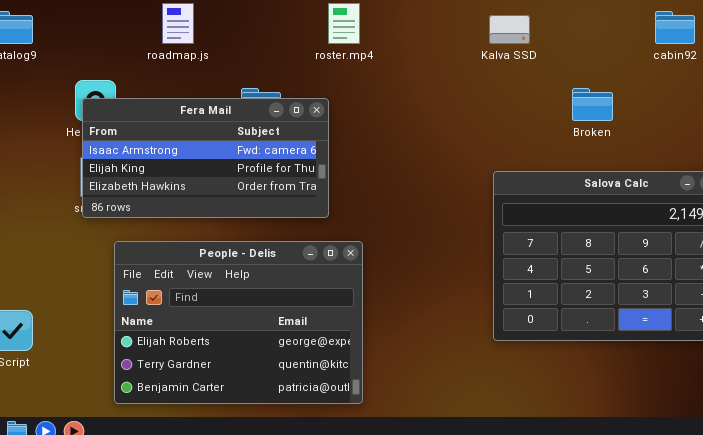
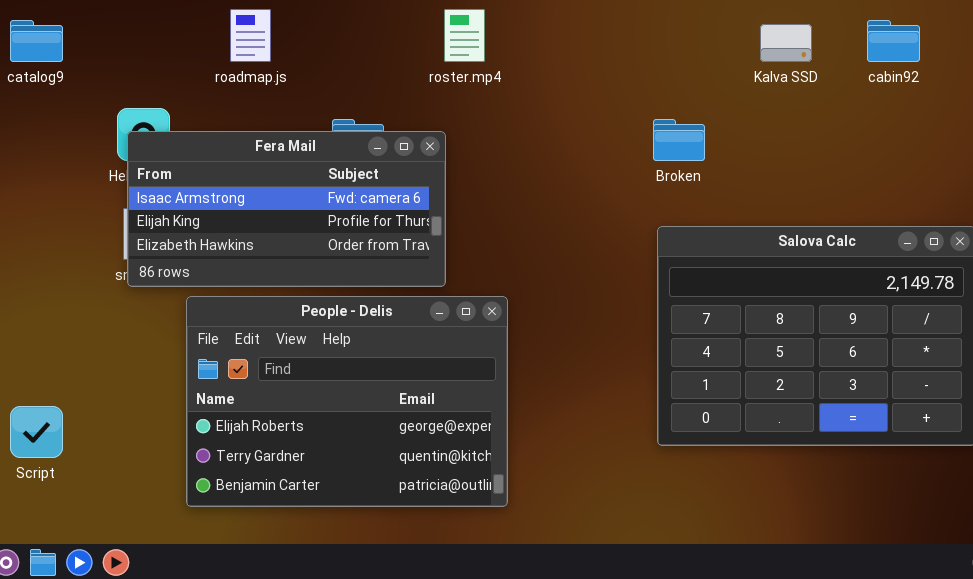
Kalva SSD: [489,15,530,44] -> [760,24,812,62], moved
Broken: [572,88,613,121] -> [653,119,705,161], moved
People - Delis: [114,241,363,404] -> [186,296,508,507], moved

